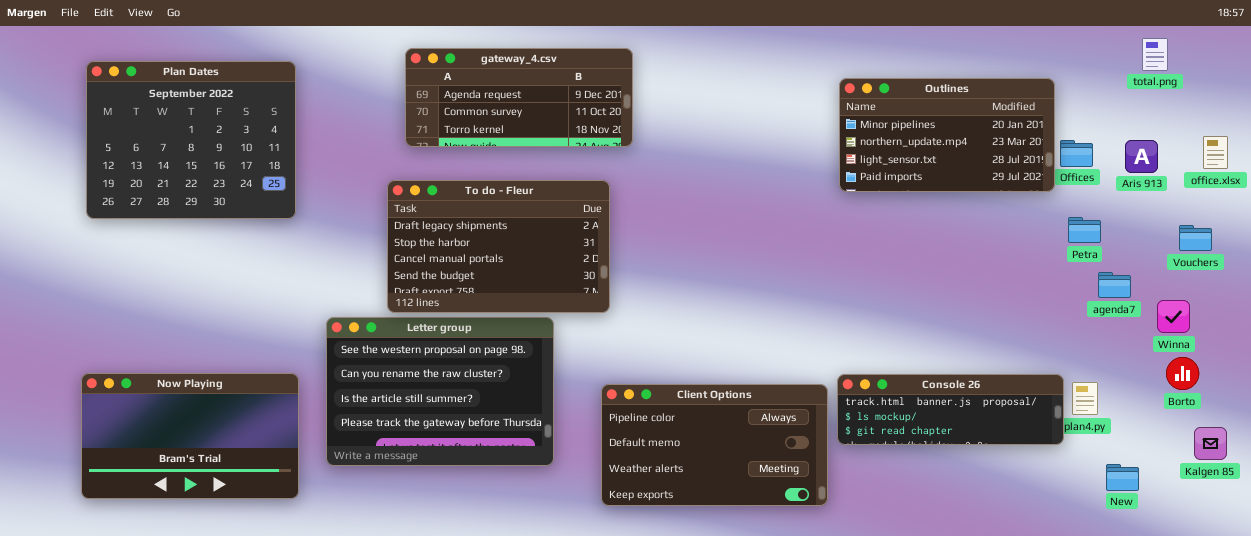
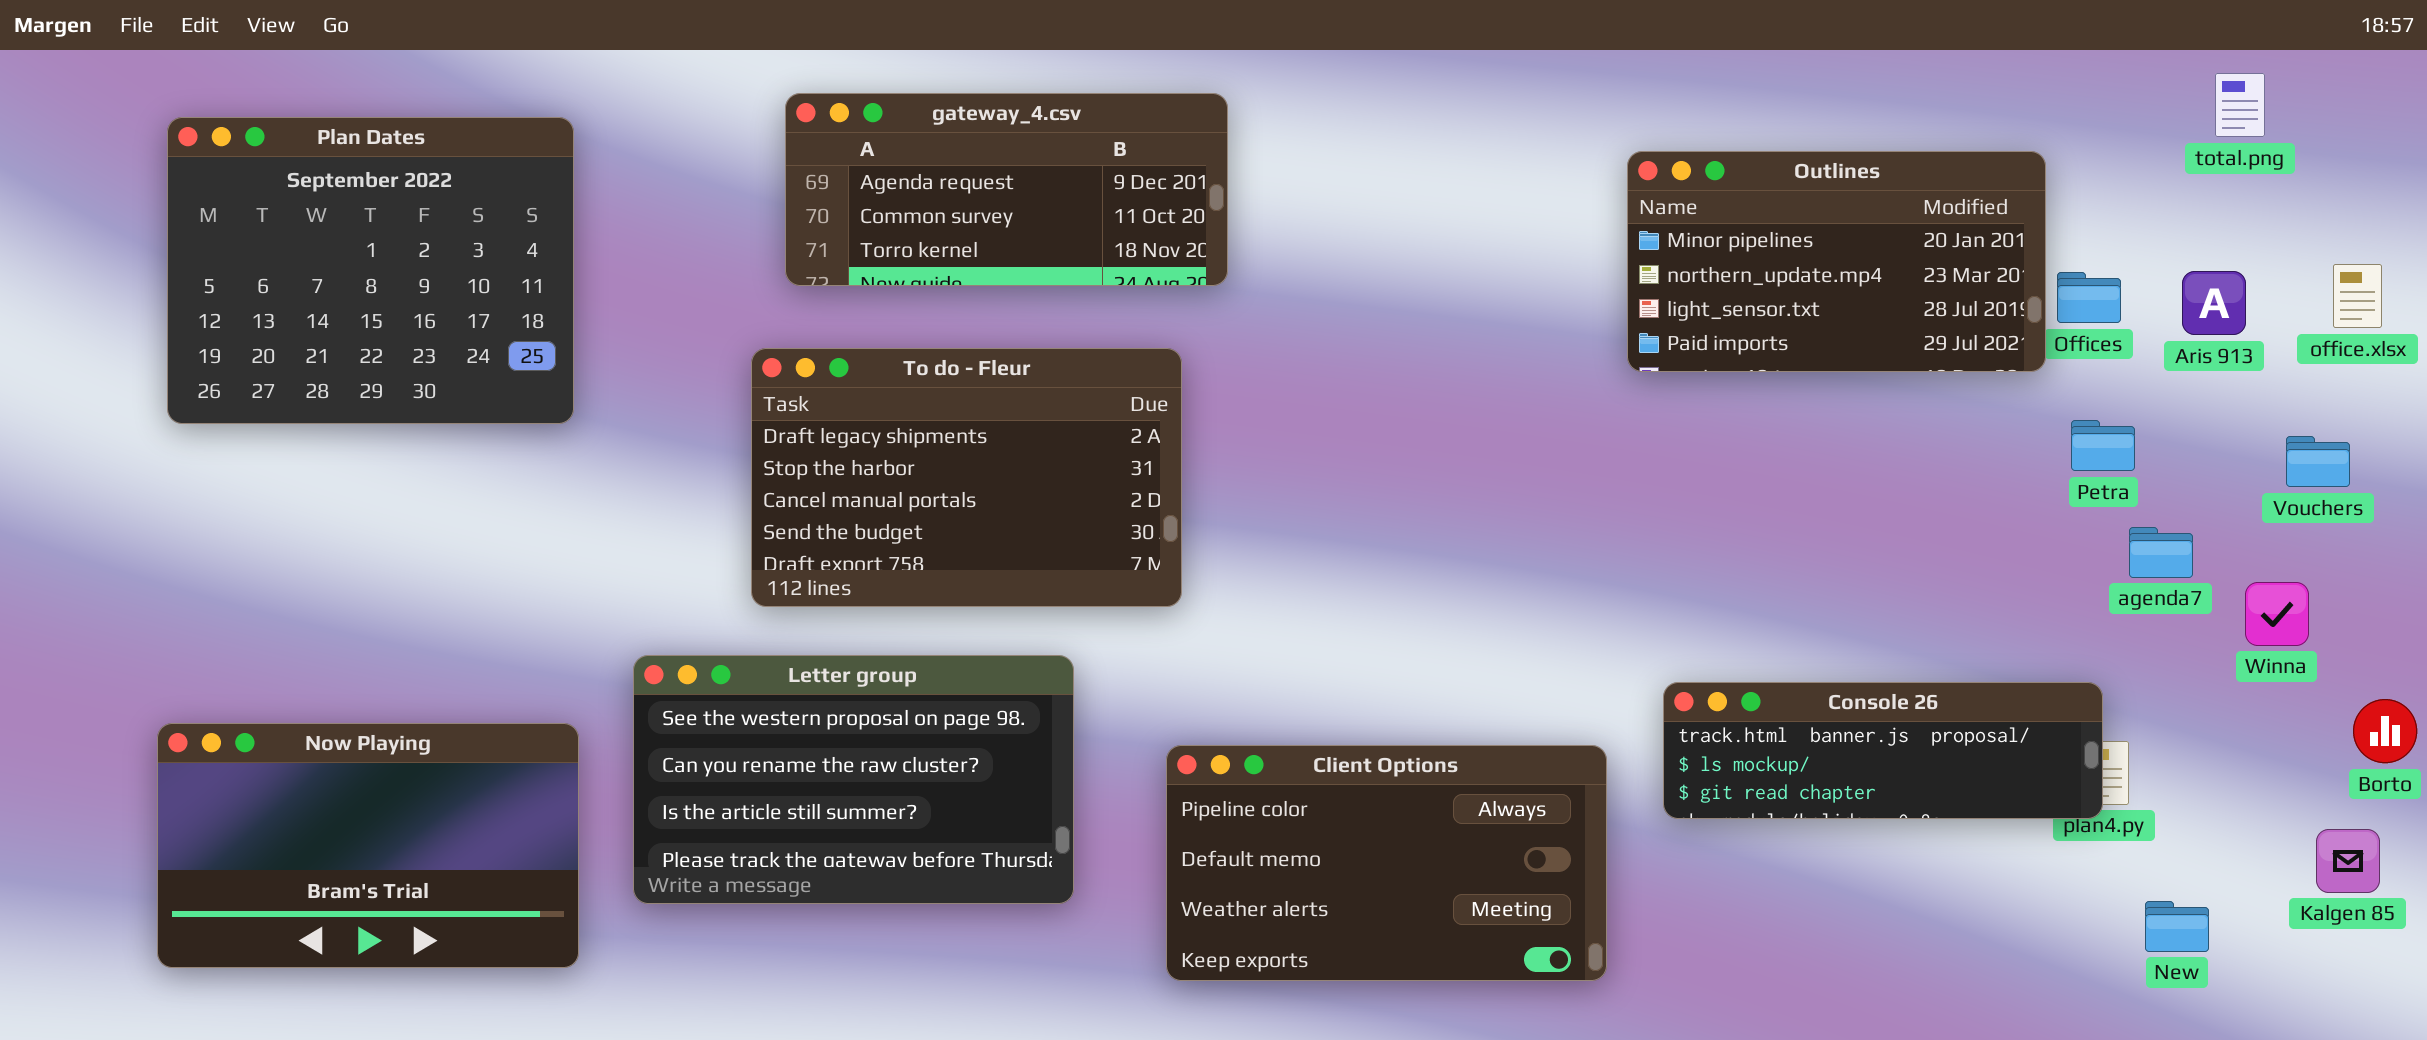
Letter group: [326,317,554,466] -> [633,655,1074,904], resized
Borto: [1166,357,1199,390] -> [2353,699,2417,763], moved
Console 26: [837,374,1064,445] -> [1663,682,2103,819], moved

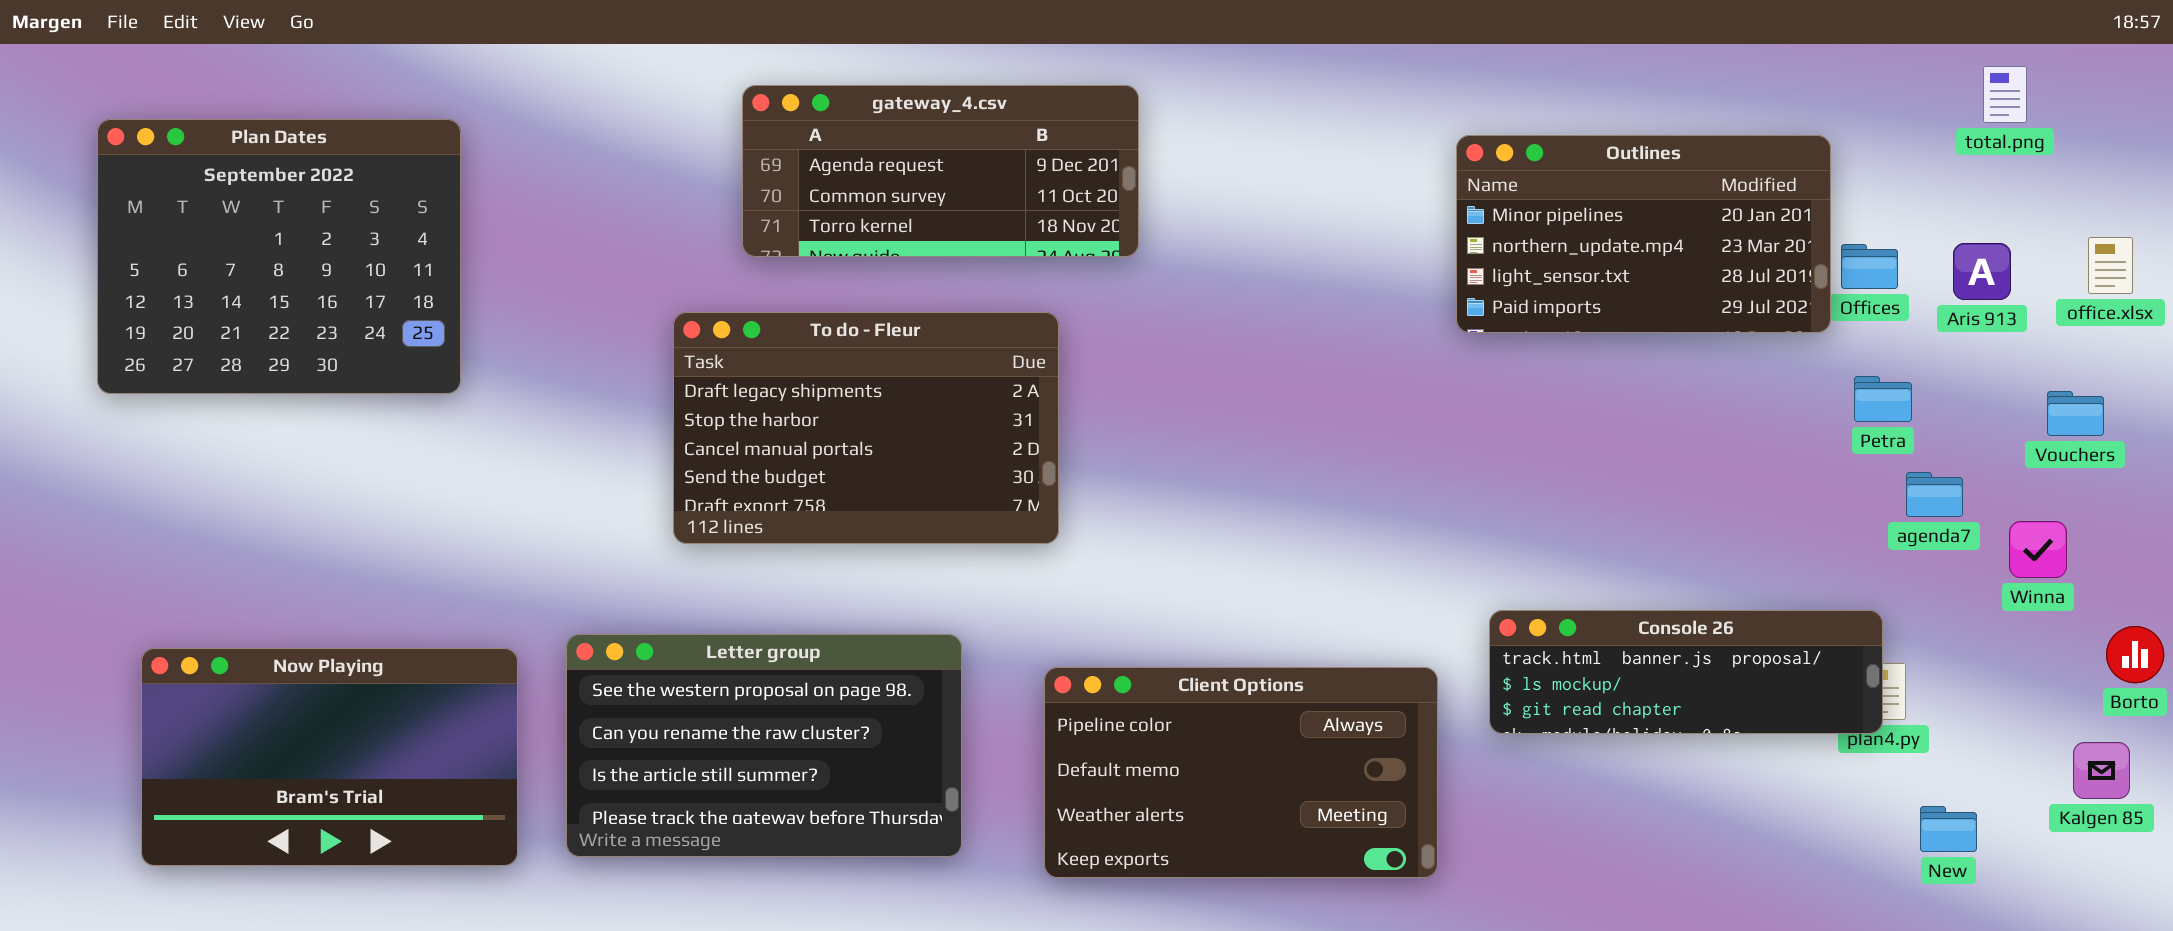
gateway_4.csv: [785,93,1228,286] -> [742,85,1139,257], moved
Plan Dates: [167,117,574,424] -> [97,119,461,394], moved
Letter group: [633,655,1074,904] -> [566,634,962,857], moved

